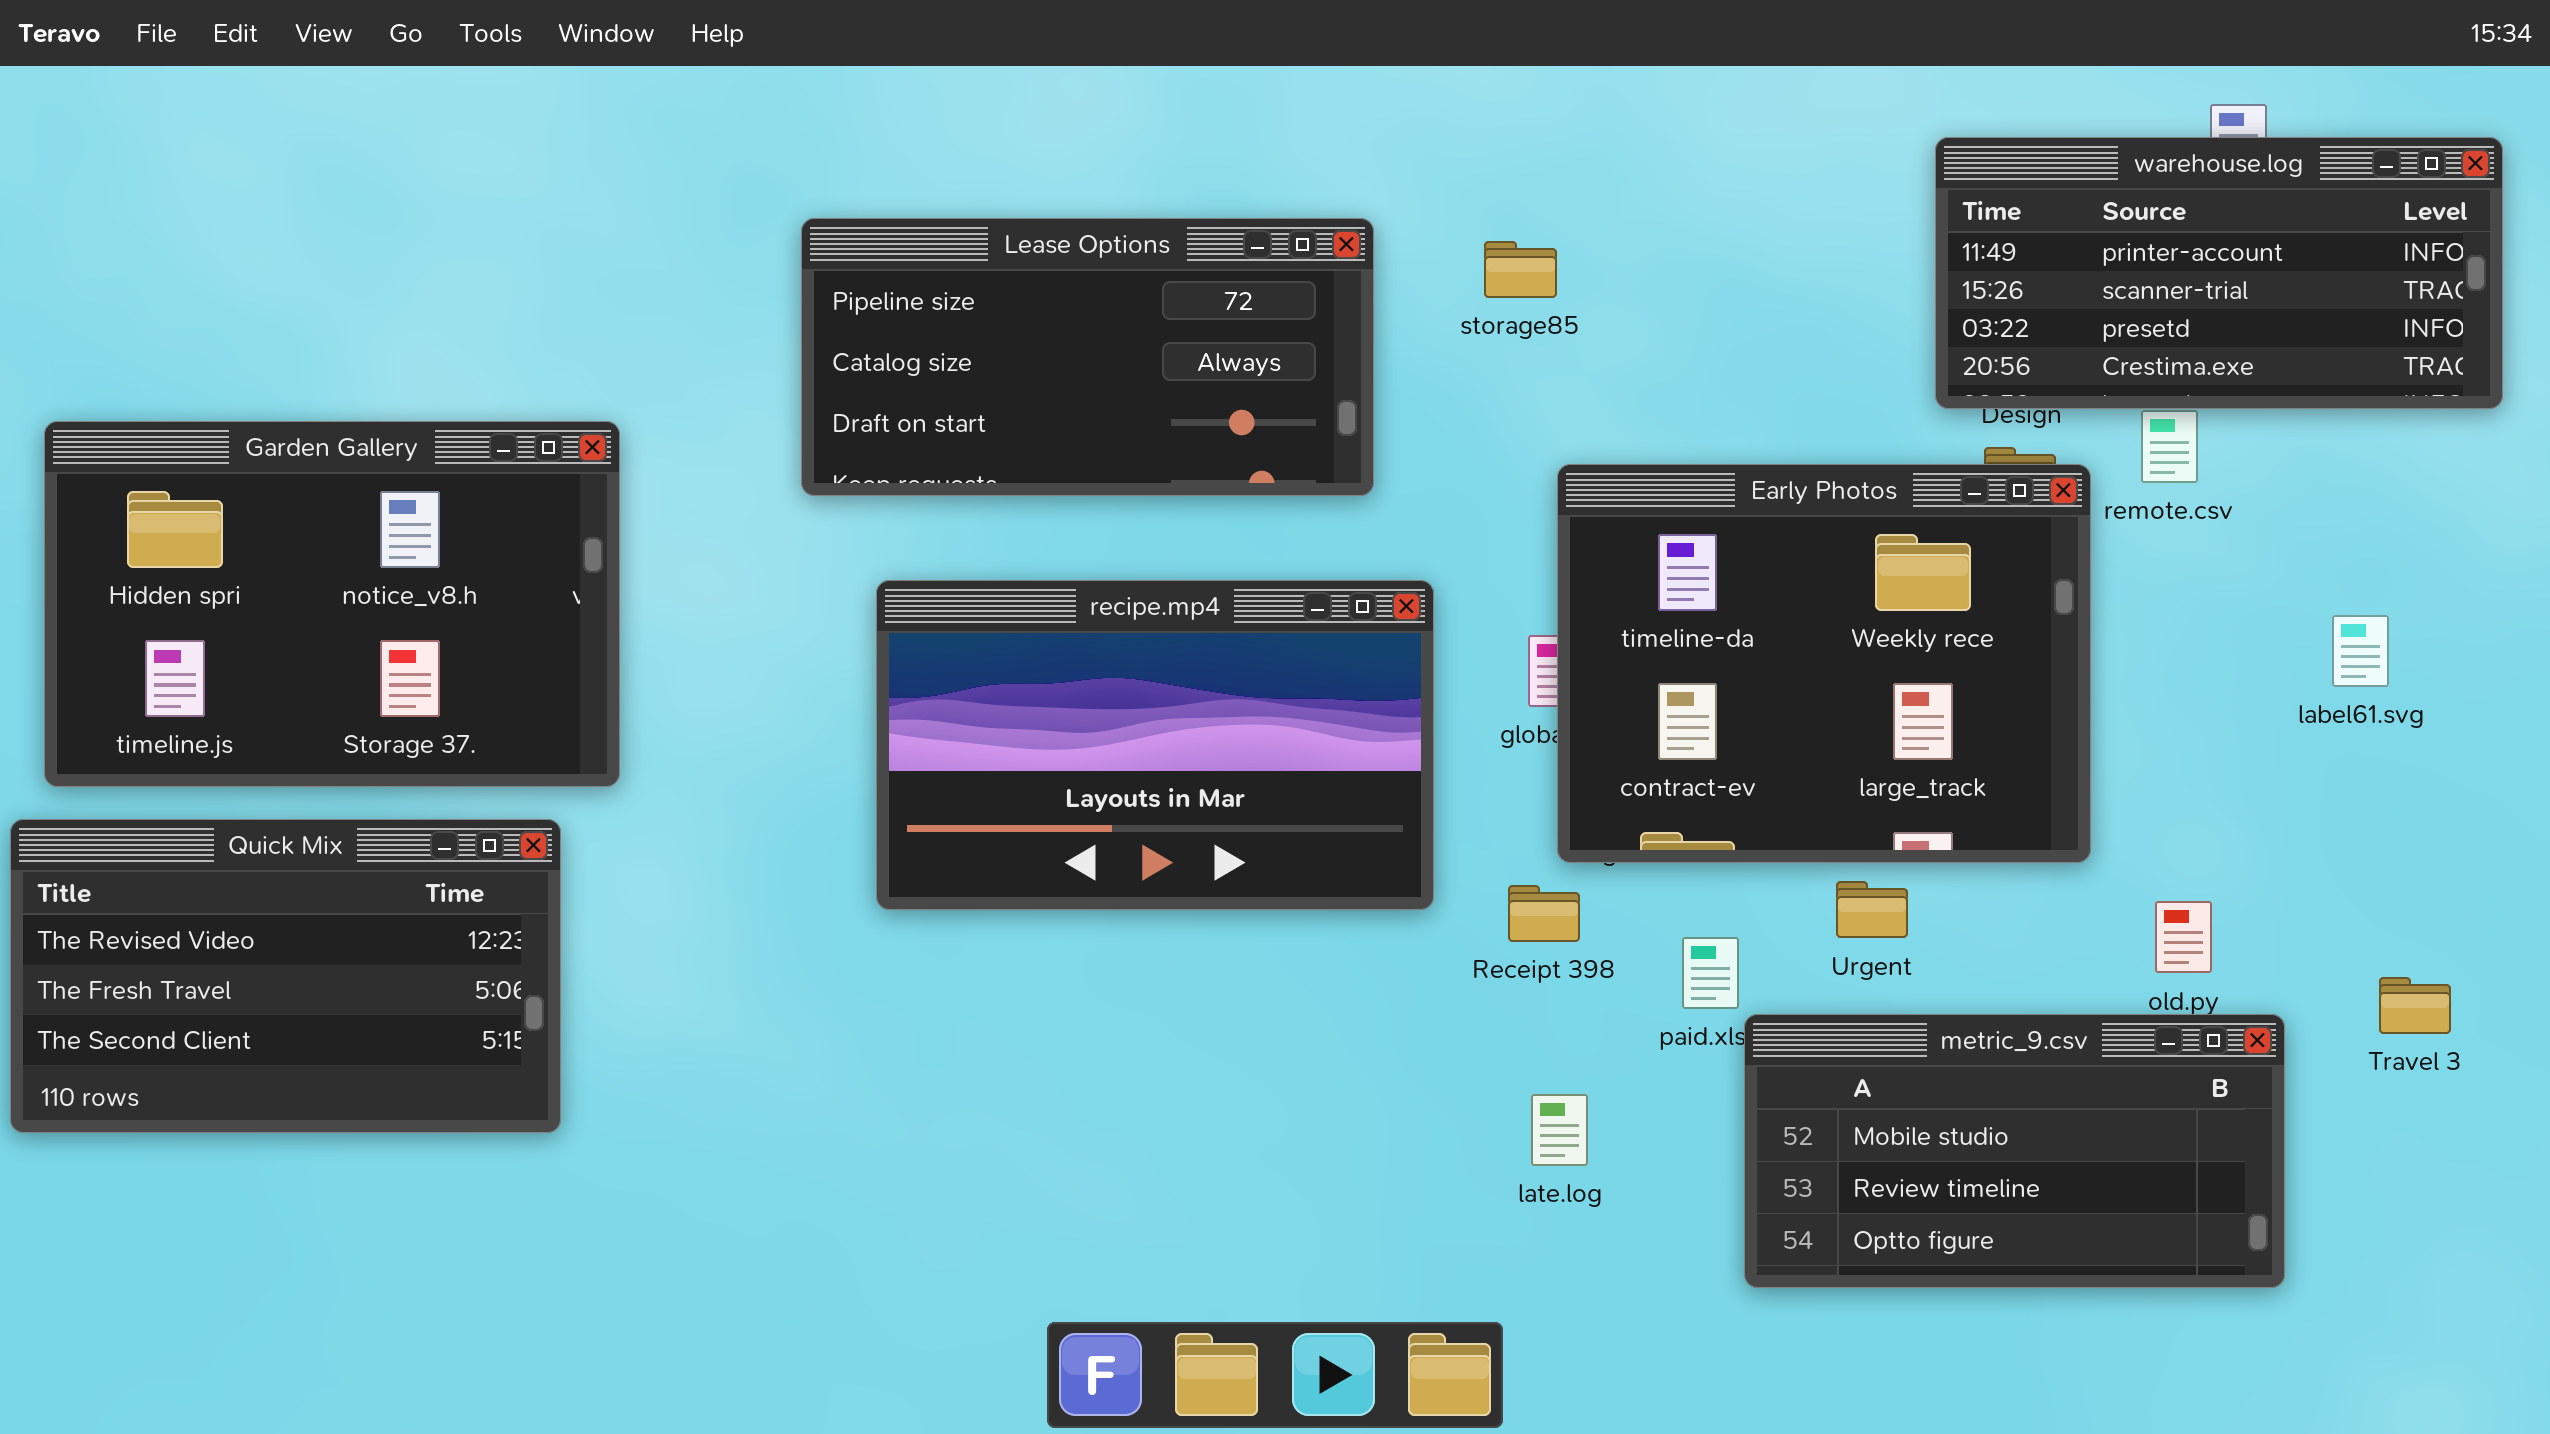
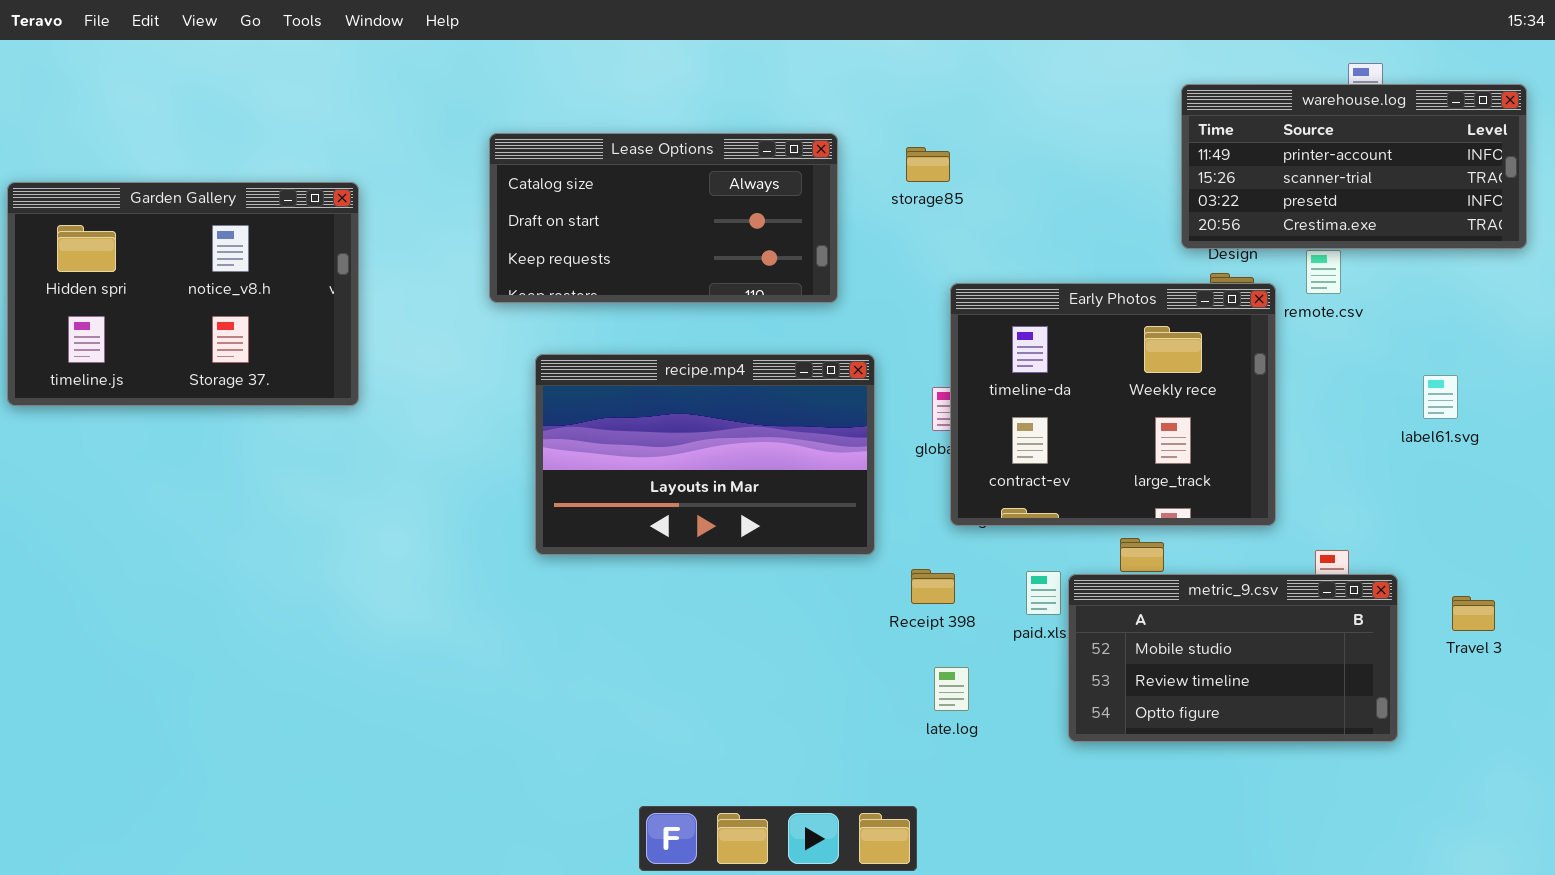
Lease Options: [801,218,1374,496] -> [489,133,838,303], scrolled down 1 row
Garden Gallery: [44,421,620,787] -> [7,182,359,406], moved
Quick Mix: [10,819,561,1133] -> none, closed
Receipt 398: [1508,885,1580,942] -> [911,569,955,604], moved
metric_9.csv: [1744,1014,2285,1288] -> [1068,574,1398,742], moved

